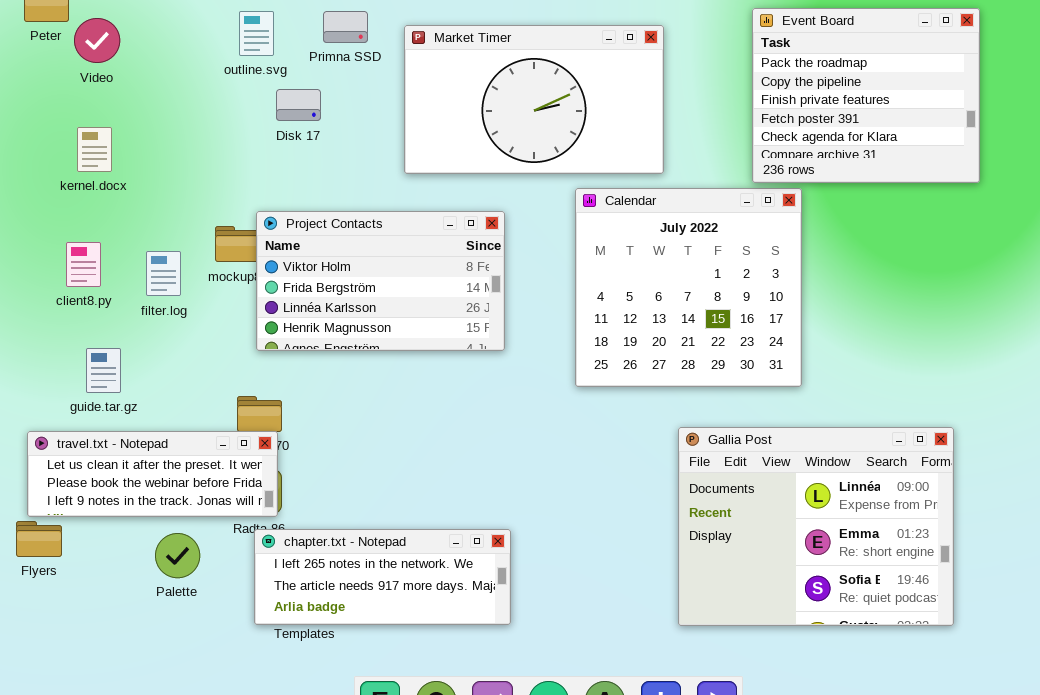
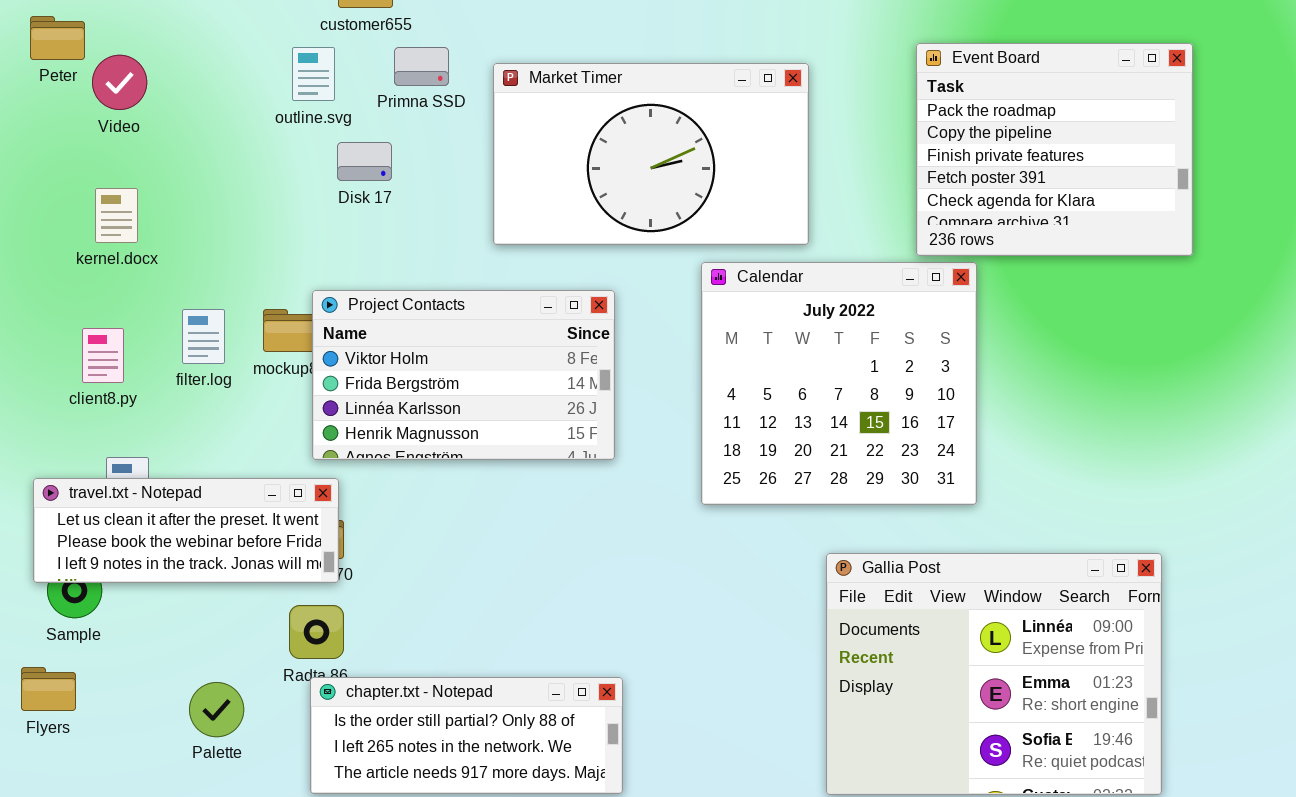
filter.log: [146,251,181,296] -> [182,309,225,364], moved
travel.txt - Notepad: [27,431,278,517] -> [33,478,339,583], moved
chapter.txt - Notepad: [254,529,511,625] -> [310,677,623,794], scrolled up 1 row

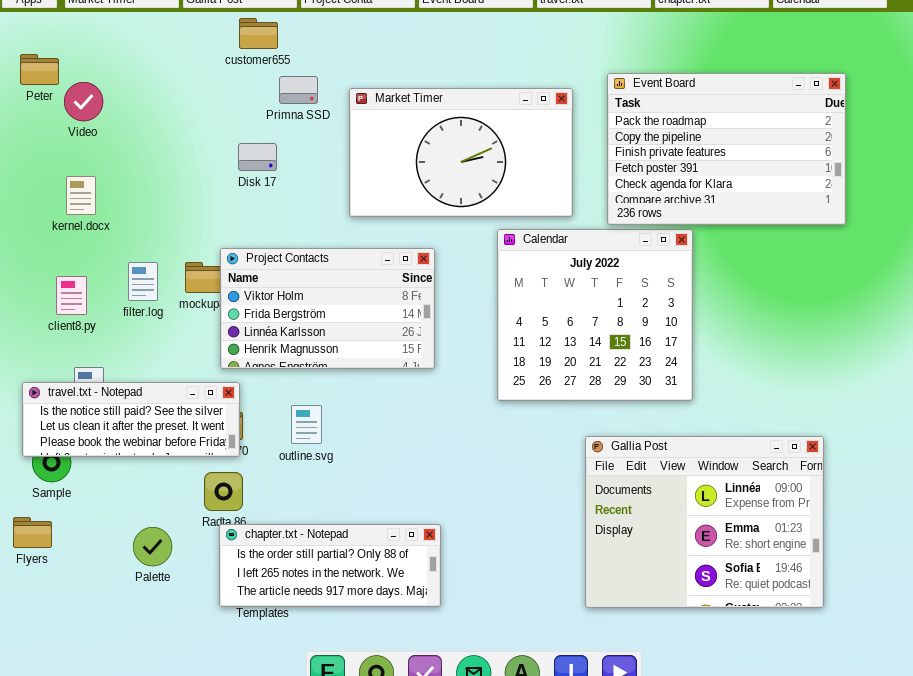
Event Board: [916,43,1193,256] -> [607,73,846,225], resized
outline.svg: [292,47,335,101] -> [291,405,322,444], moved
travel.txt - Notepad: [33,478,339,583] -> [22,382,240,457], scrolled up 1 row

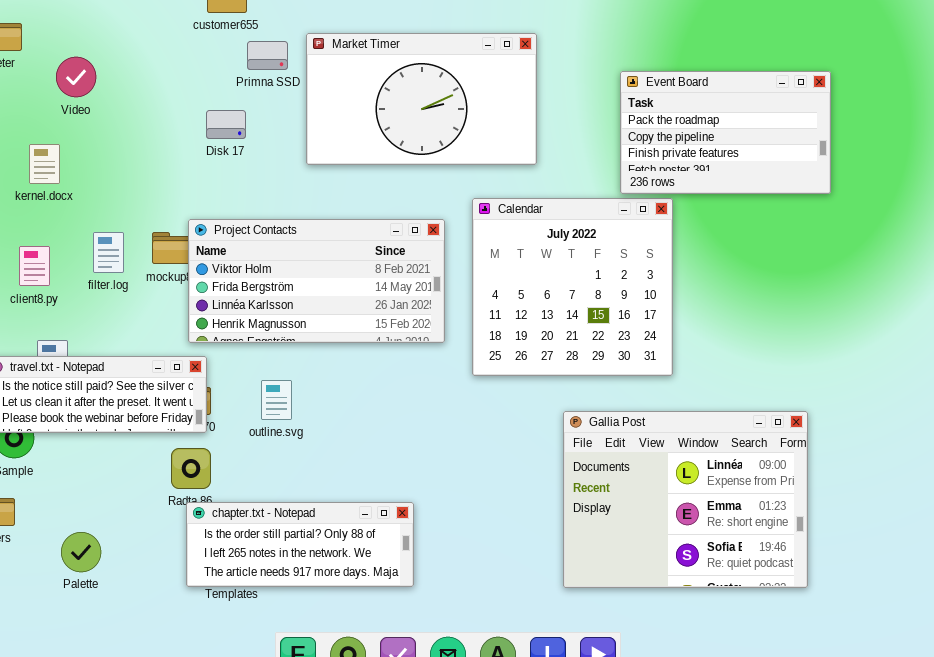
Event Board: [607,73,846,225] -> [620,71,831,194], resized
Video: [64,82,103,121] -> [56,57,96,97], moved
Market Timer: [349,88,573,217] -> [306,33,537,165], moved
Project Contacts: [220,248,435,369] -> [188,219,445,343], resized
Palette: [133,527,172,566] -> [61,532,101,572], moved

